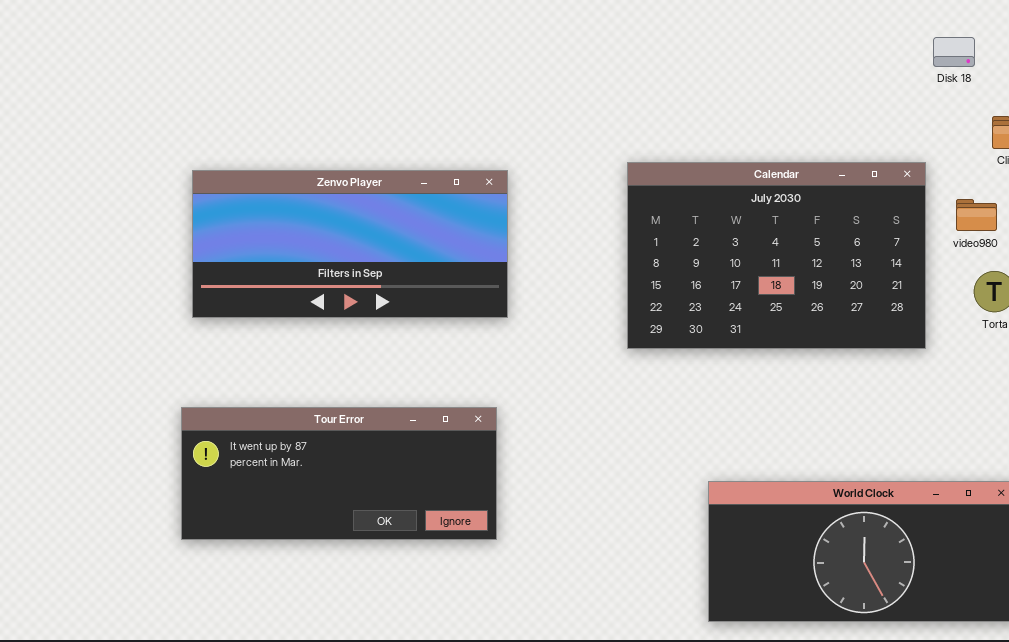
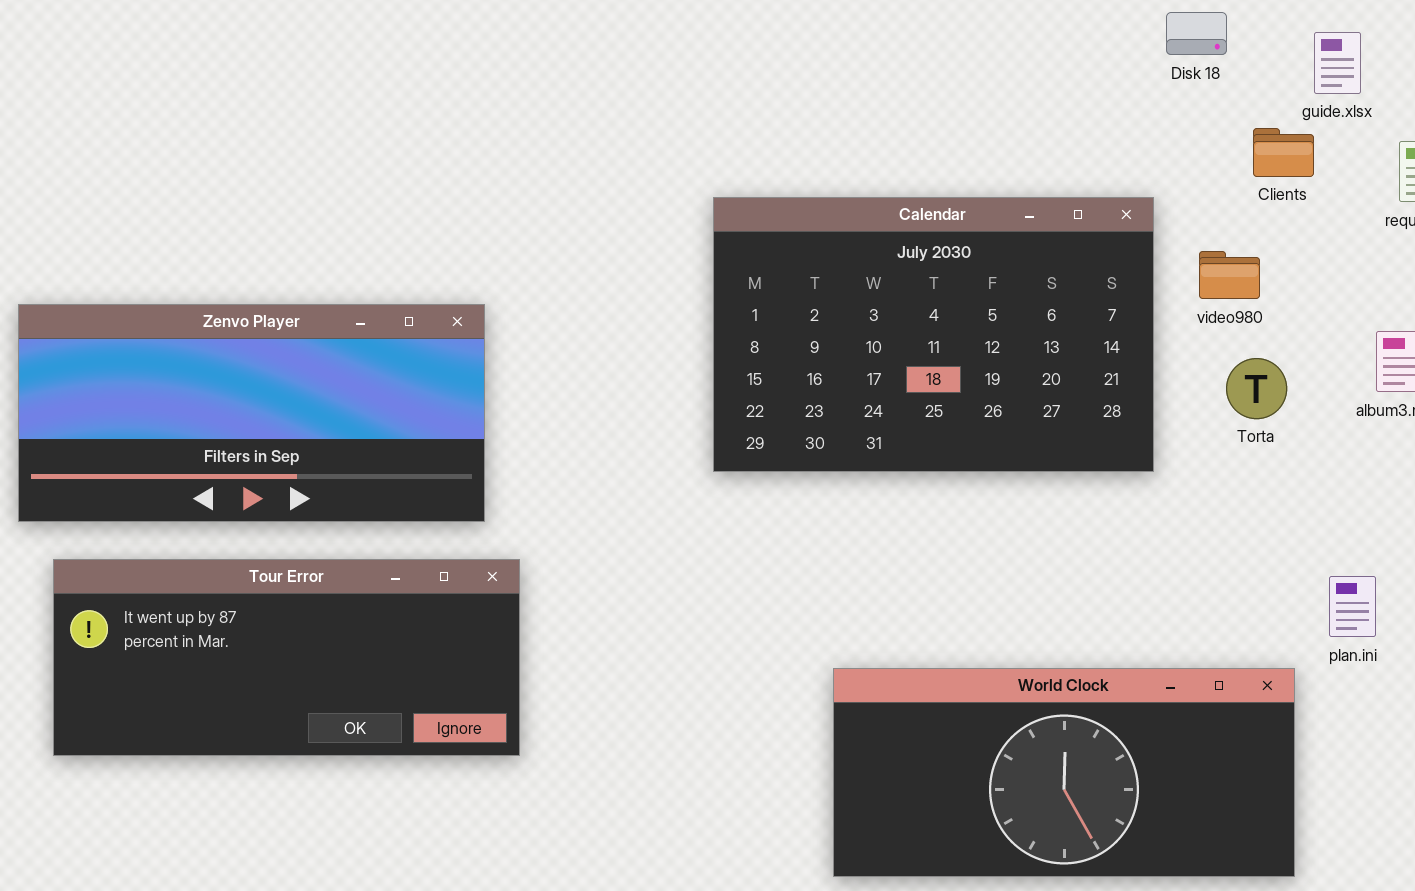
Zenvo Player: [192,170,508,318] -> [18,304,485,522], moved

